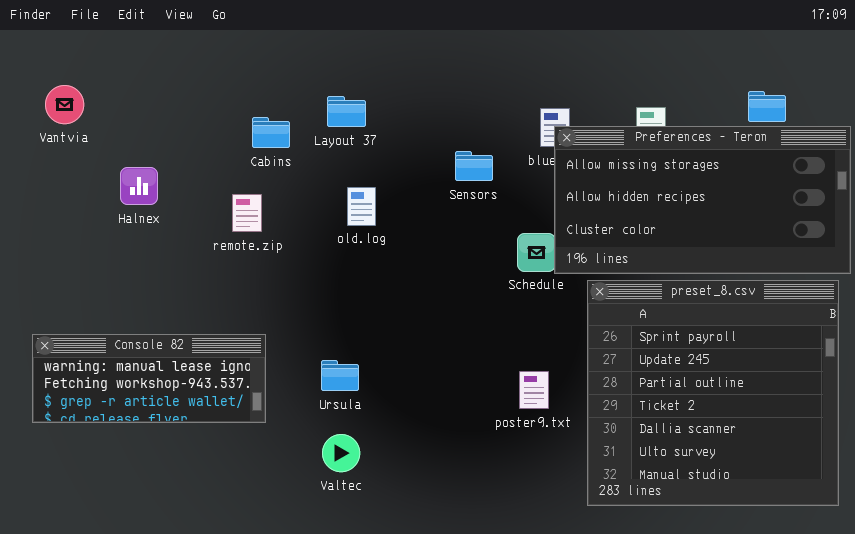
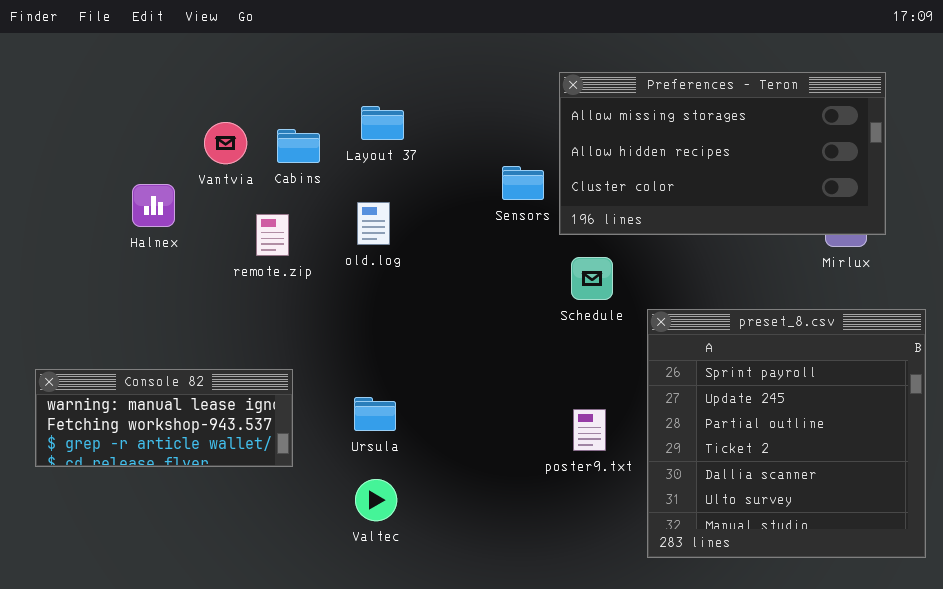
Vantvia: [45,85,84,124] -> [204,122,247,164], moved
Preferences - Teron: [554,126,851,274] -> [559,72,886,235], moved
old.log: [347,187,376,226] -> [357,202,390,245], moved

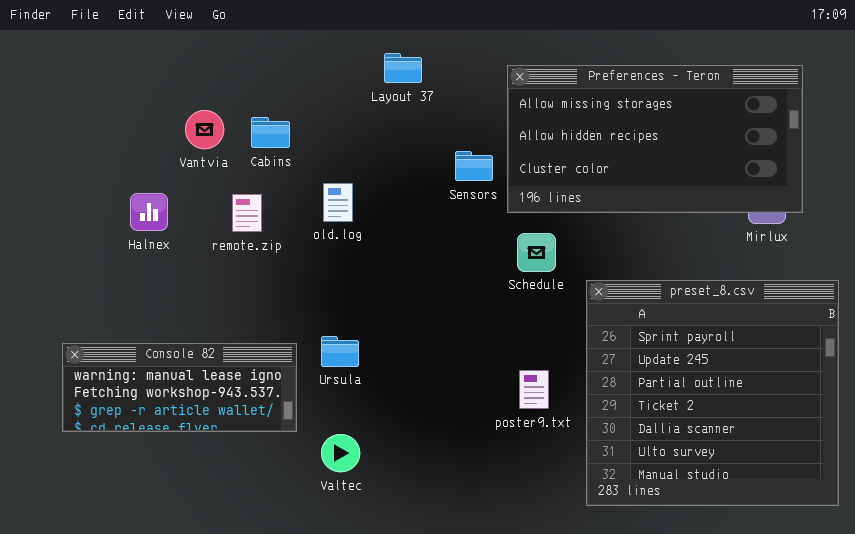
Layout 37: [361,106,404,140] -> [384,53,422,83], moved
Halnex: [132,184,175,227] -> [130,193,168,231], moved
Console 82: [35,369,293,467] -> [62,343,297,432], moved
Ursula: [354,397,396,431] -> [321,336,359,367], moved

